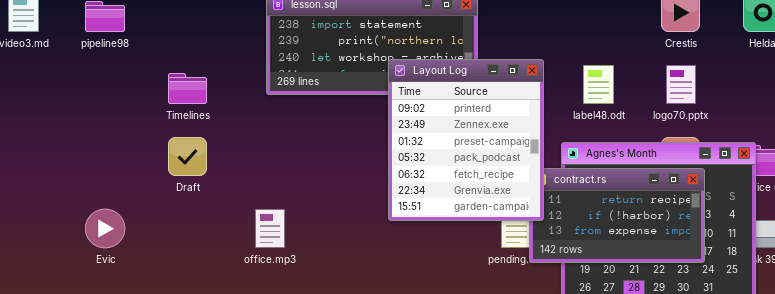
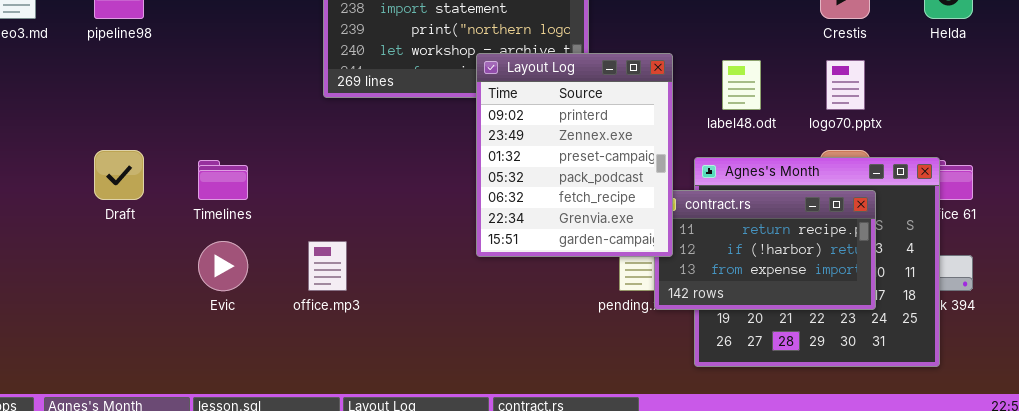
Timelines: [168,73,207,104] -> [198,160,248,200], moved
Draft: [168,137,207,176] -> [94,150,144,200], moved
Evic: [85,209,125,248] -> [198,241,248,291], moved

